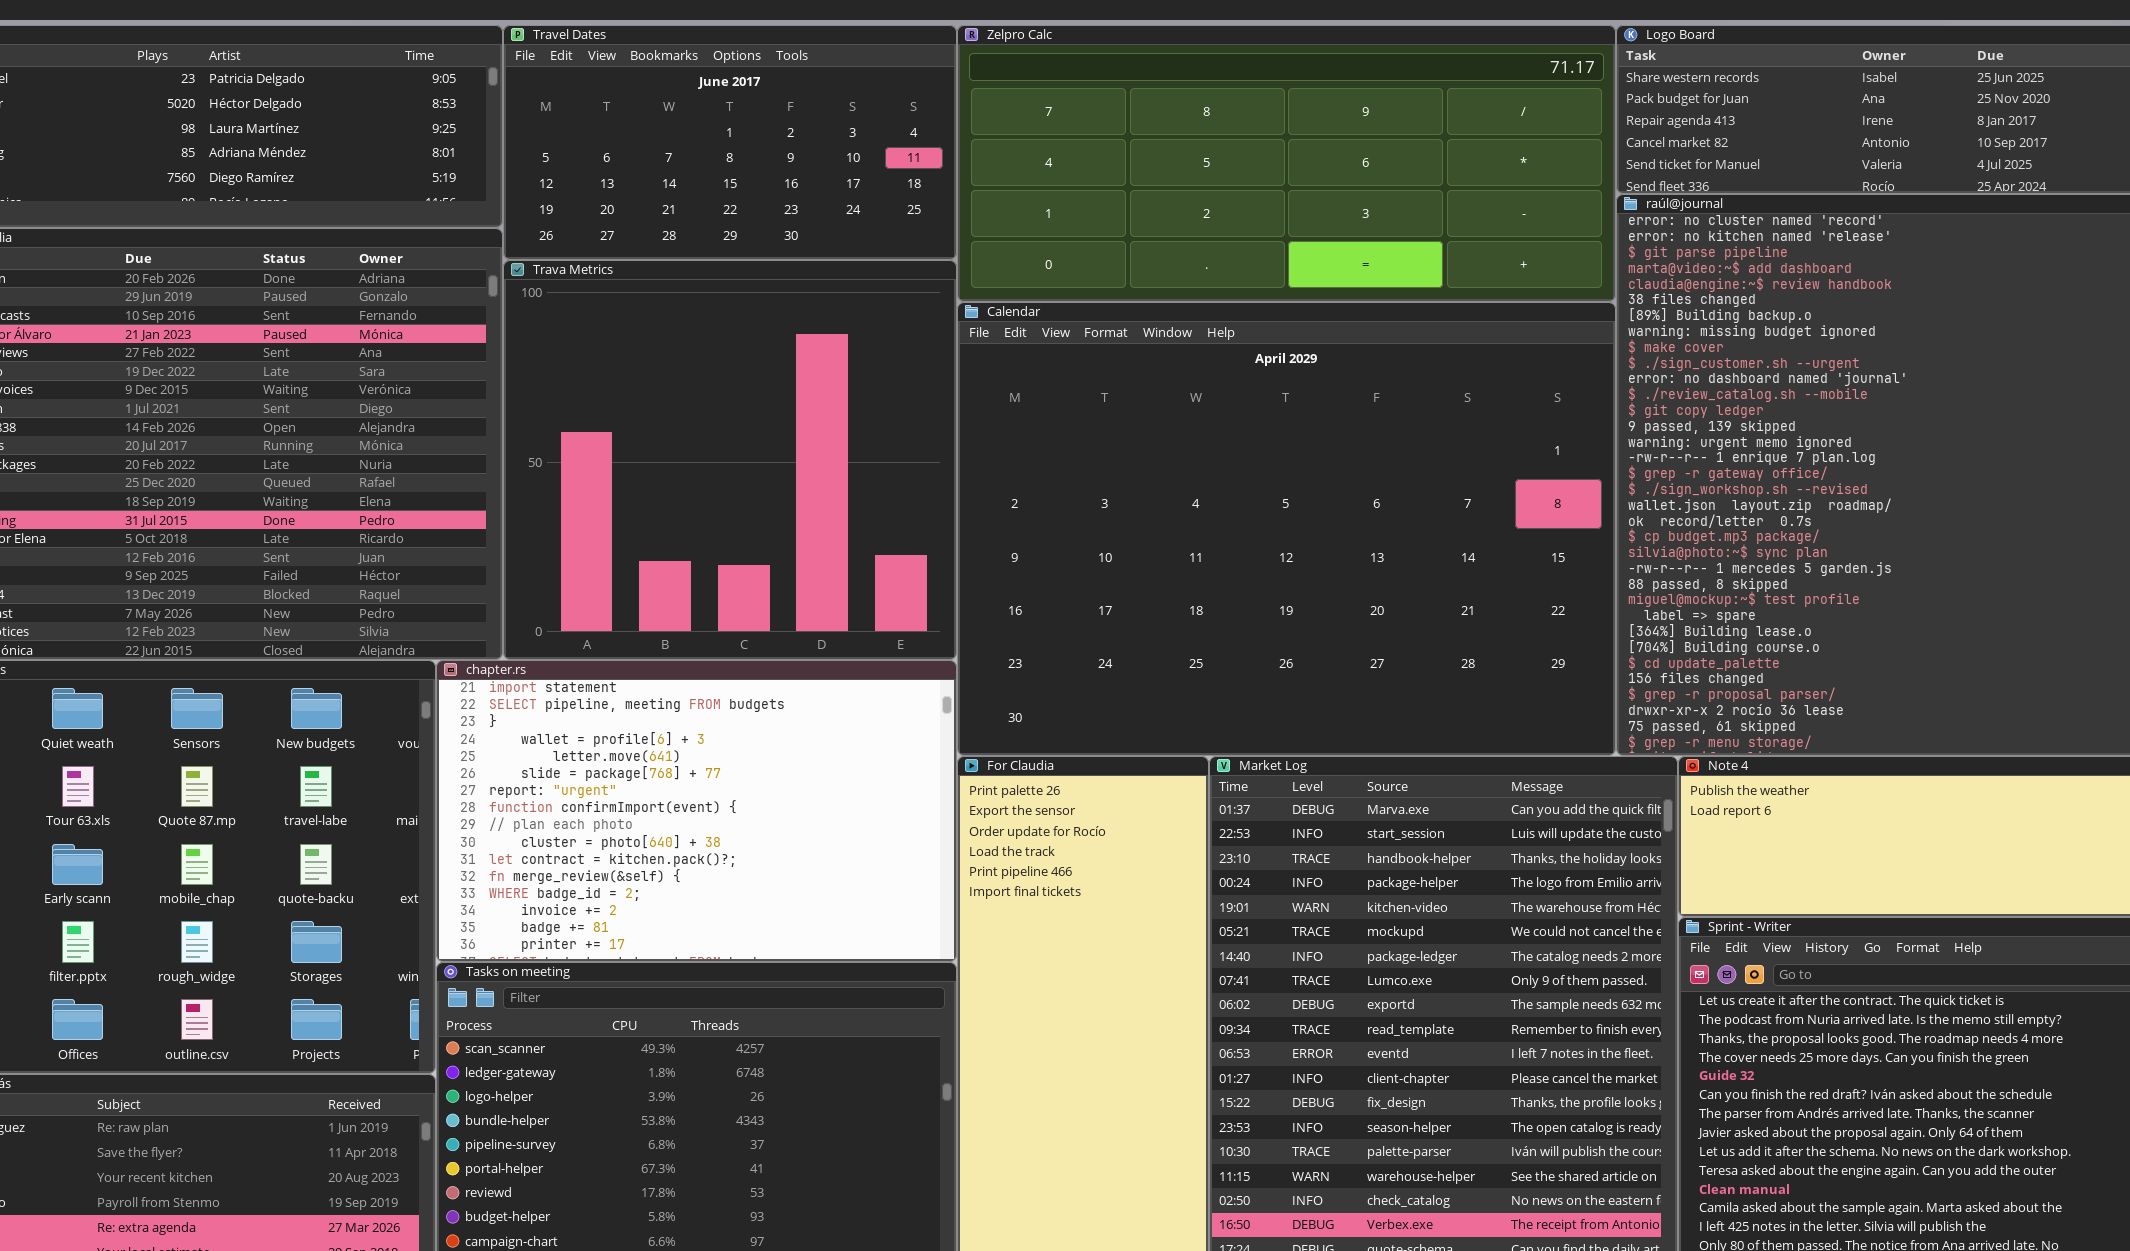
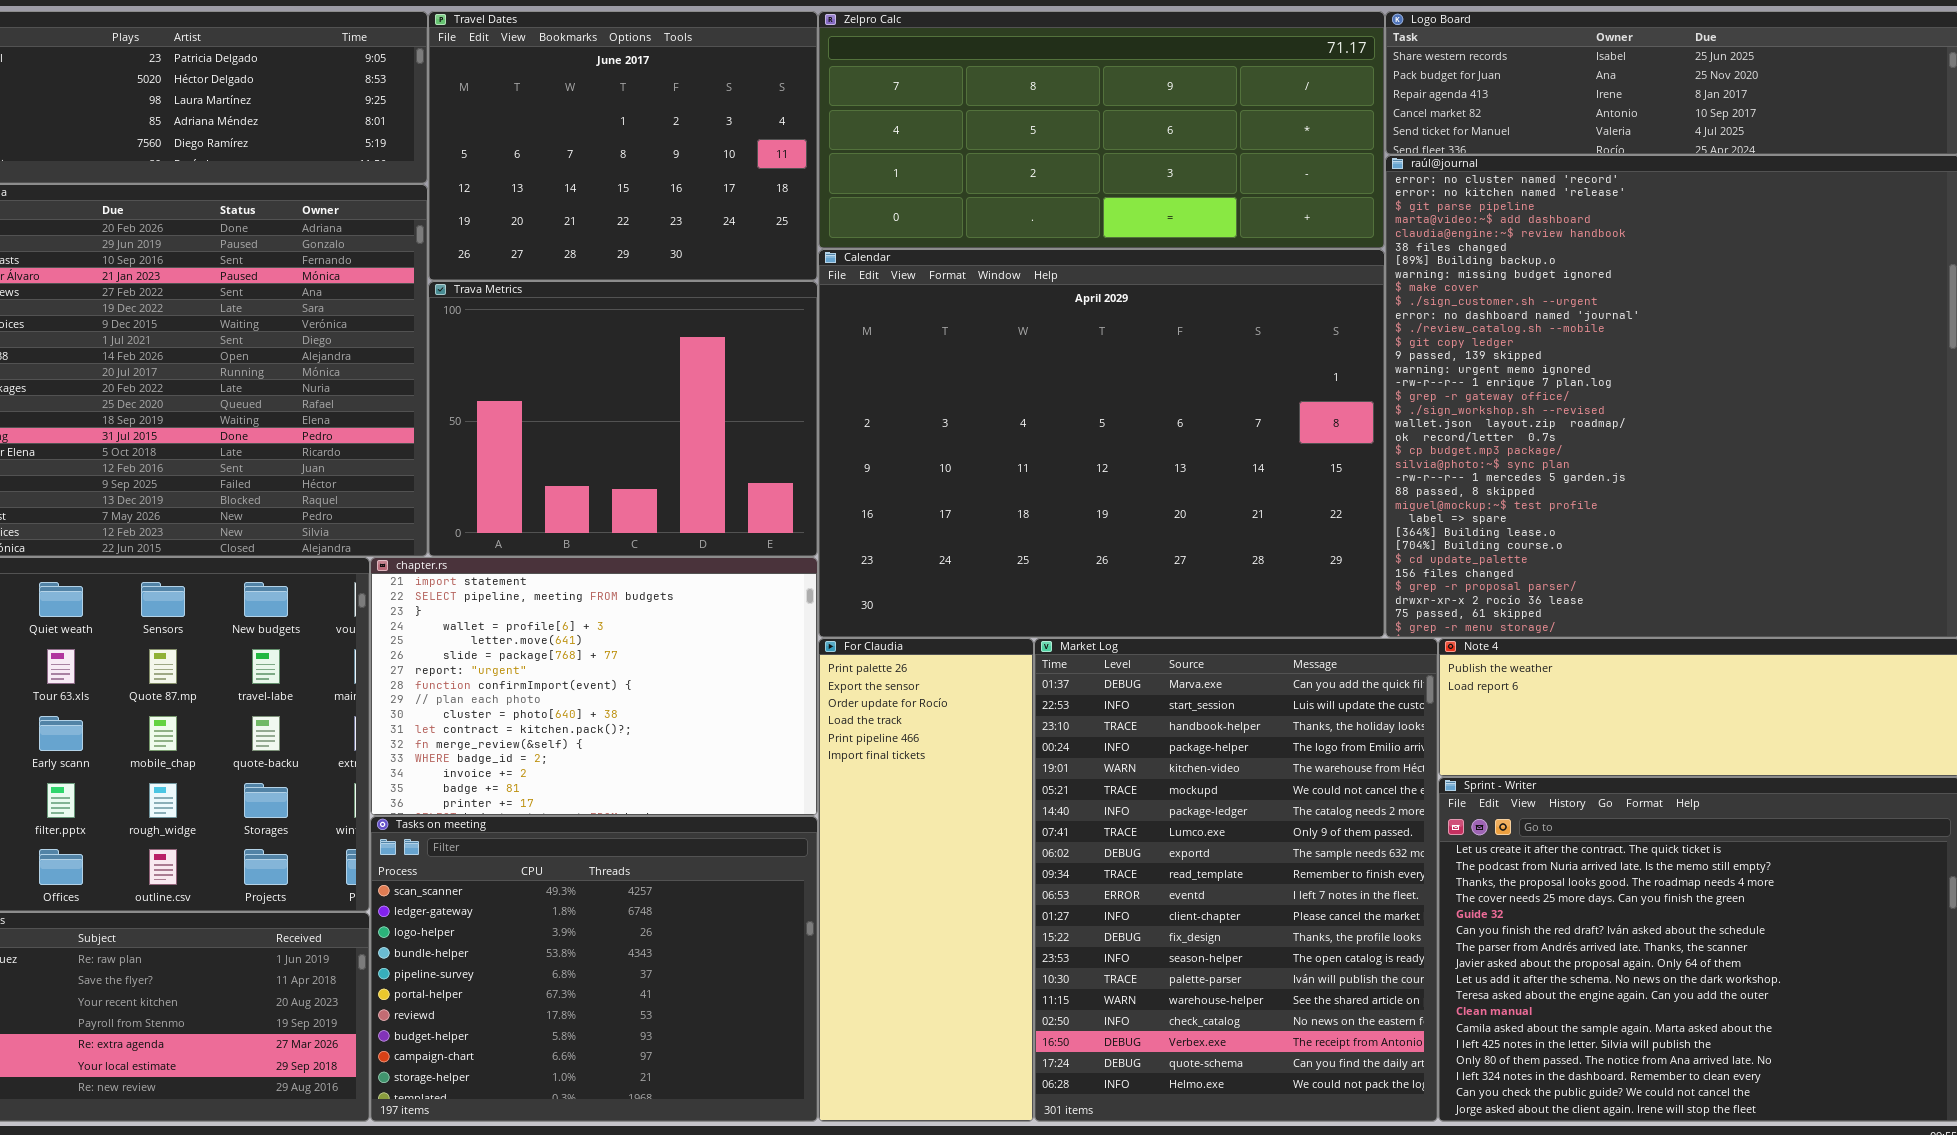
Travel Dates: [503,25,957,260] -> [428,11,818,281], resized
Trava Metrics: [503,260,957,660] -> [428,281,818,557], resized

